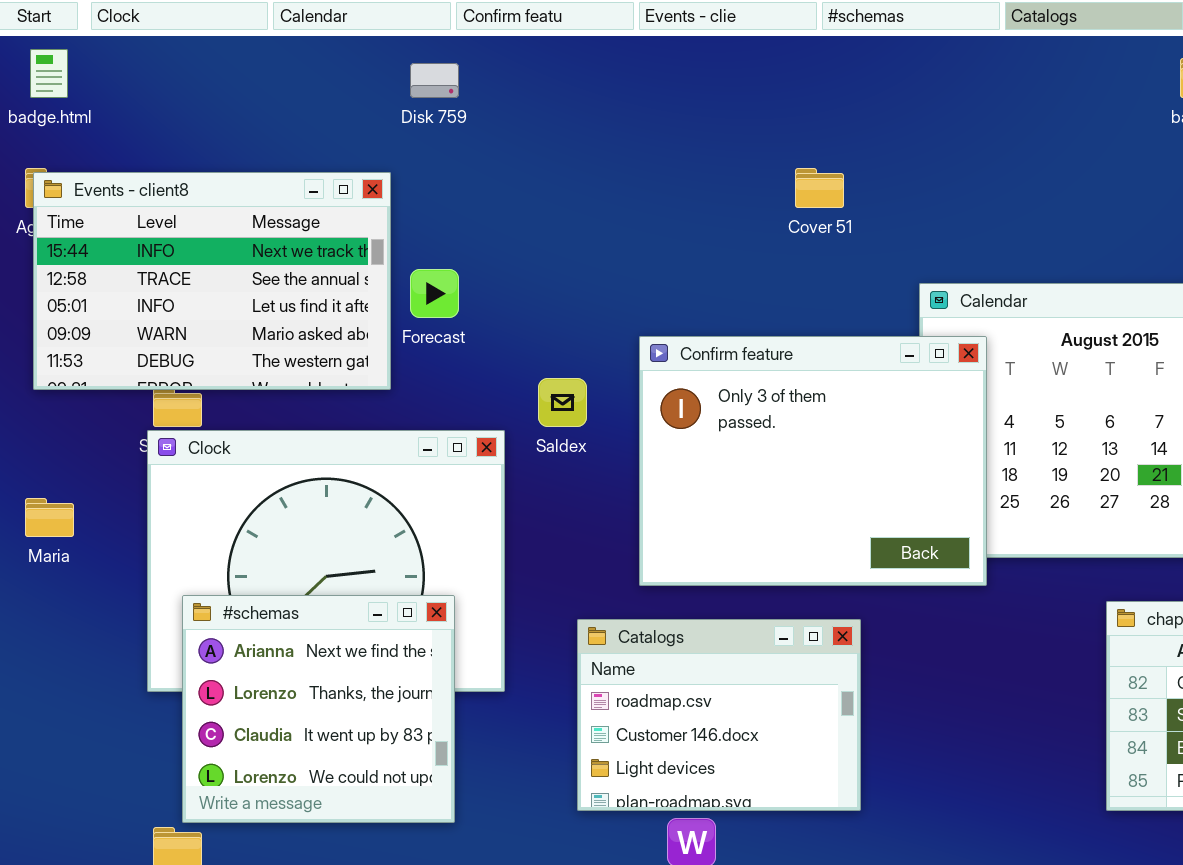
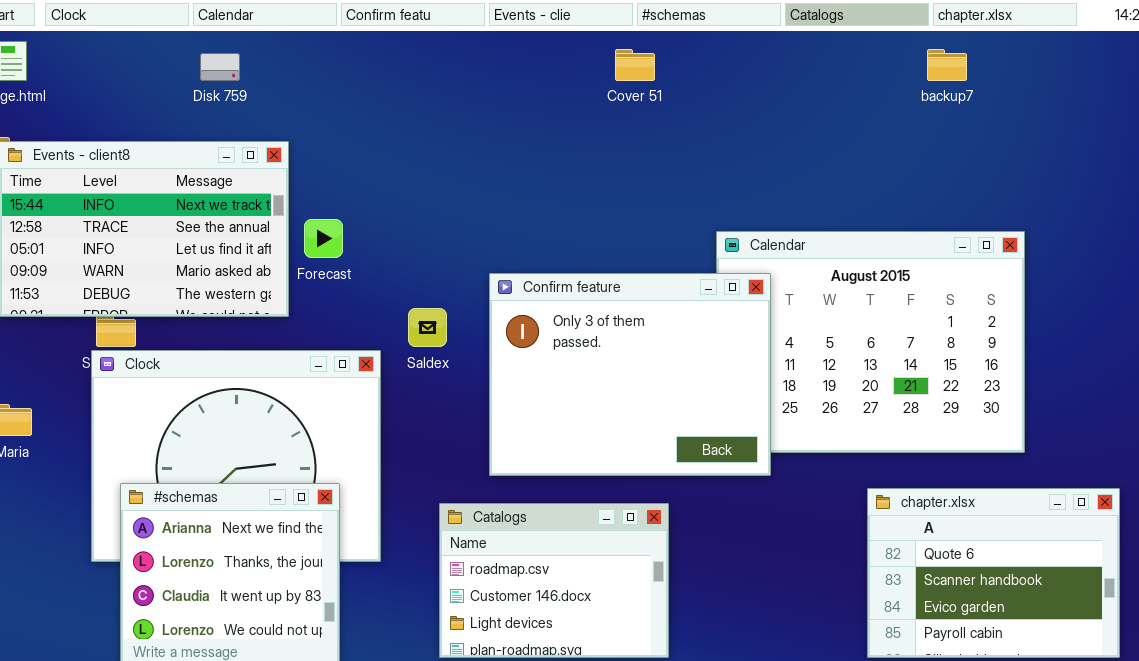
Disk 759: [410,63,459,98] -> [200,53,240,81], moved
Cover 51: [795,168,844,208] -> [615,49,655,81], moved

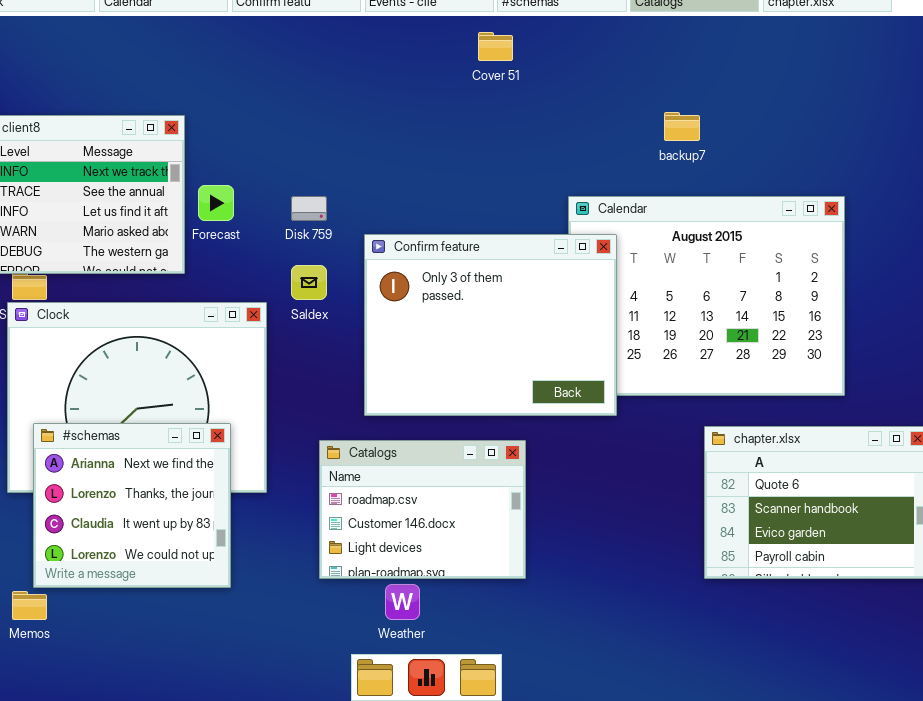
backup7: [927,49,967,81] -> [664,112,700,141], moved
Disk 759: [200,53,240,81] -> [291,196,327,221], moved

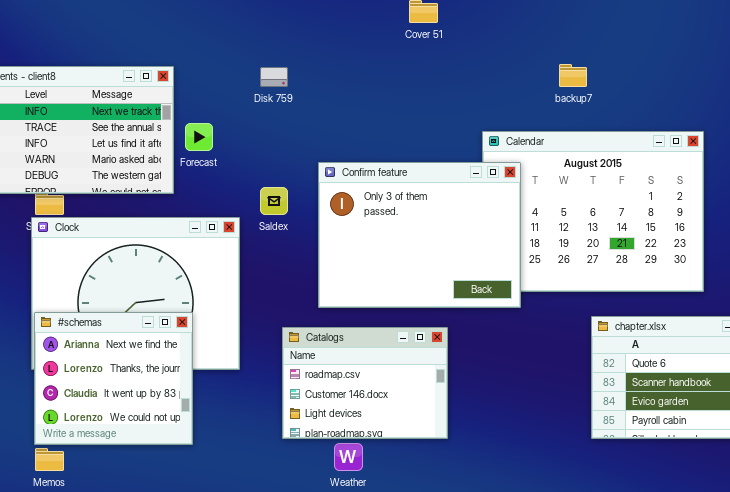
Disk 759: [291,196,327,221] -> [260,67,288,87], moved
#schemas: [33,423,231,588] -> [34,312,193,445], moved

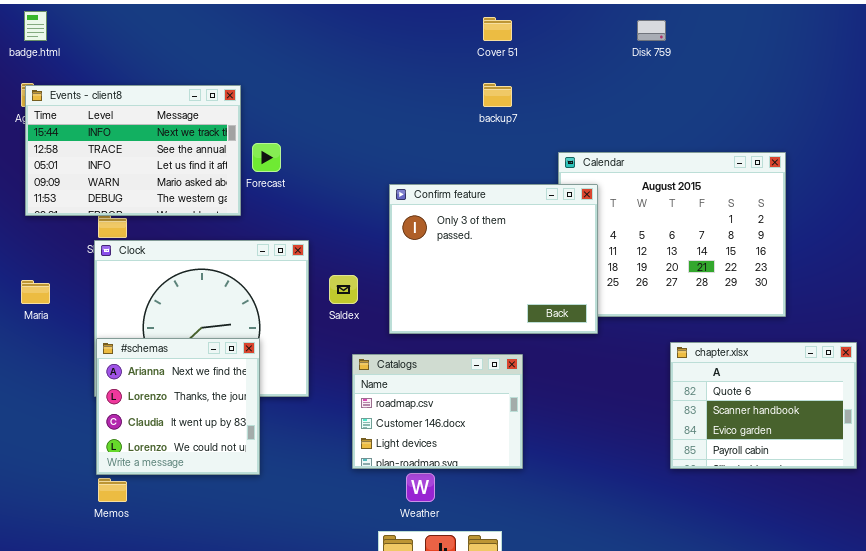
backup7: [559,64,587,87] -> [483,83,512,107], moved
Disk 759: [260,67,288,87] -> [637,20,666,41], moved
Saldex: [260,187,288,215] -> [329,275,358,304], moved

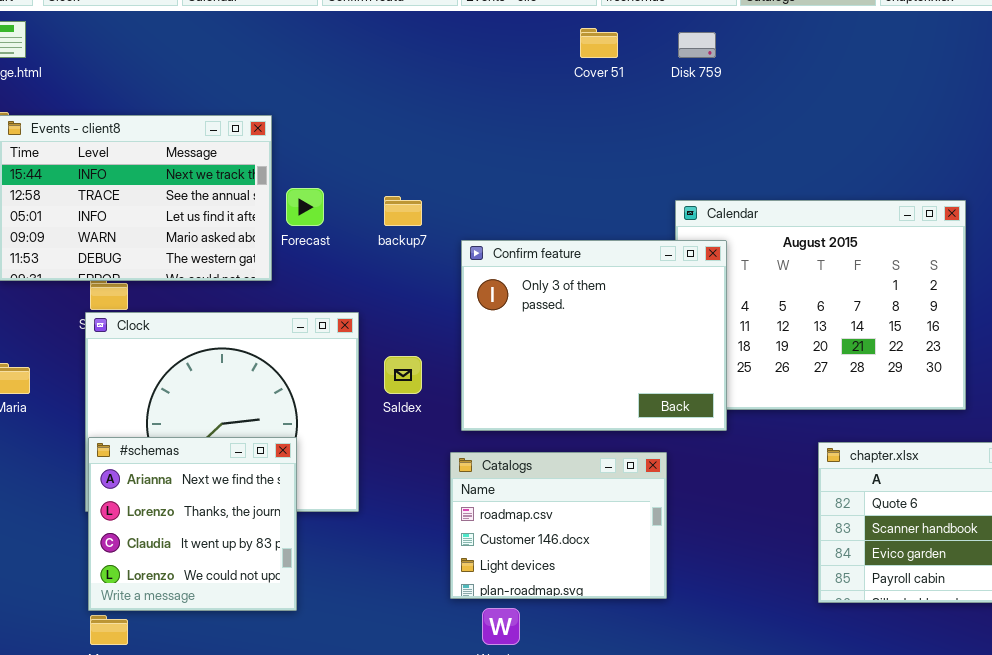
Disk 759: [637,20,666,41] -> [678,32,716,58], moved
backup7: [483,83,512,107] -> [384,196,422,226], moved
Catalogs: [352,354,523,469] -> [450,452,667,599], moved

